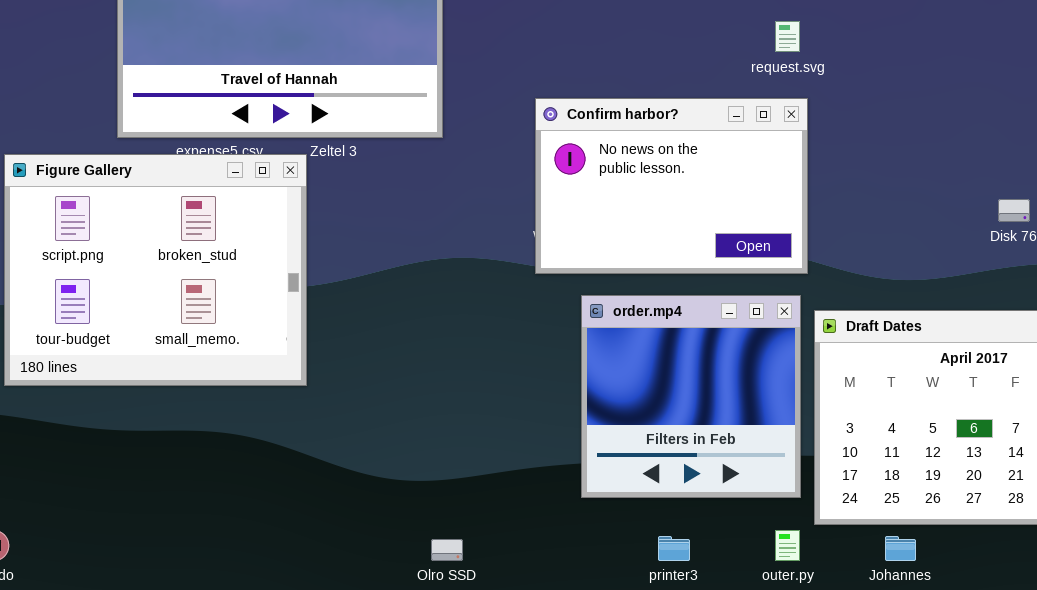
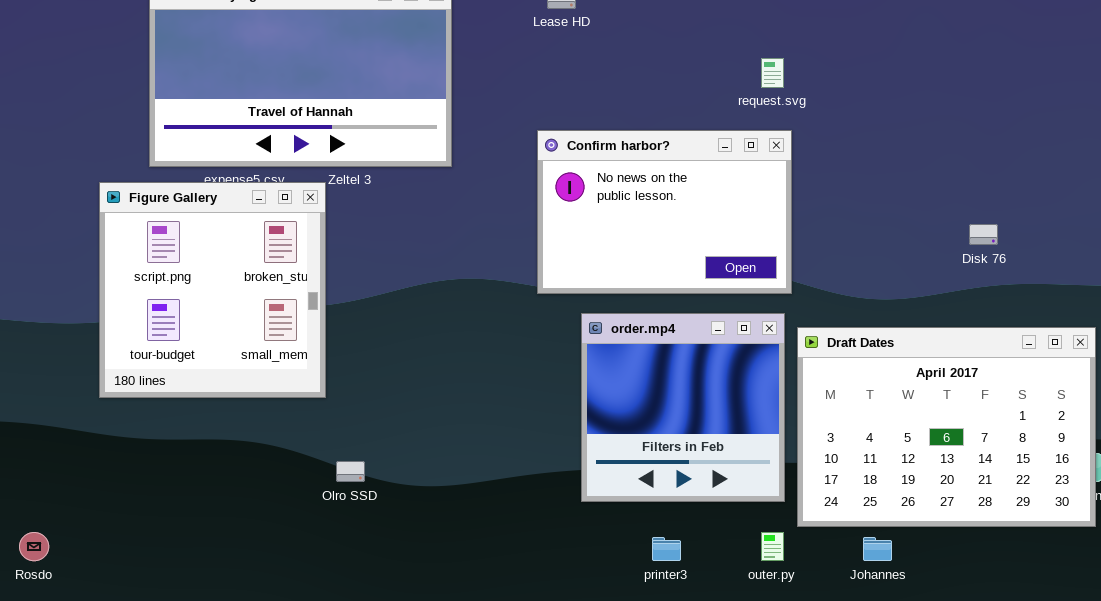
Figure Gallery: [4,154,307,386] -> [99,182,326,398], resized
Olro SSD: [431,539,463,561] -> [336,461,365,482], moved

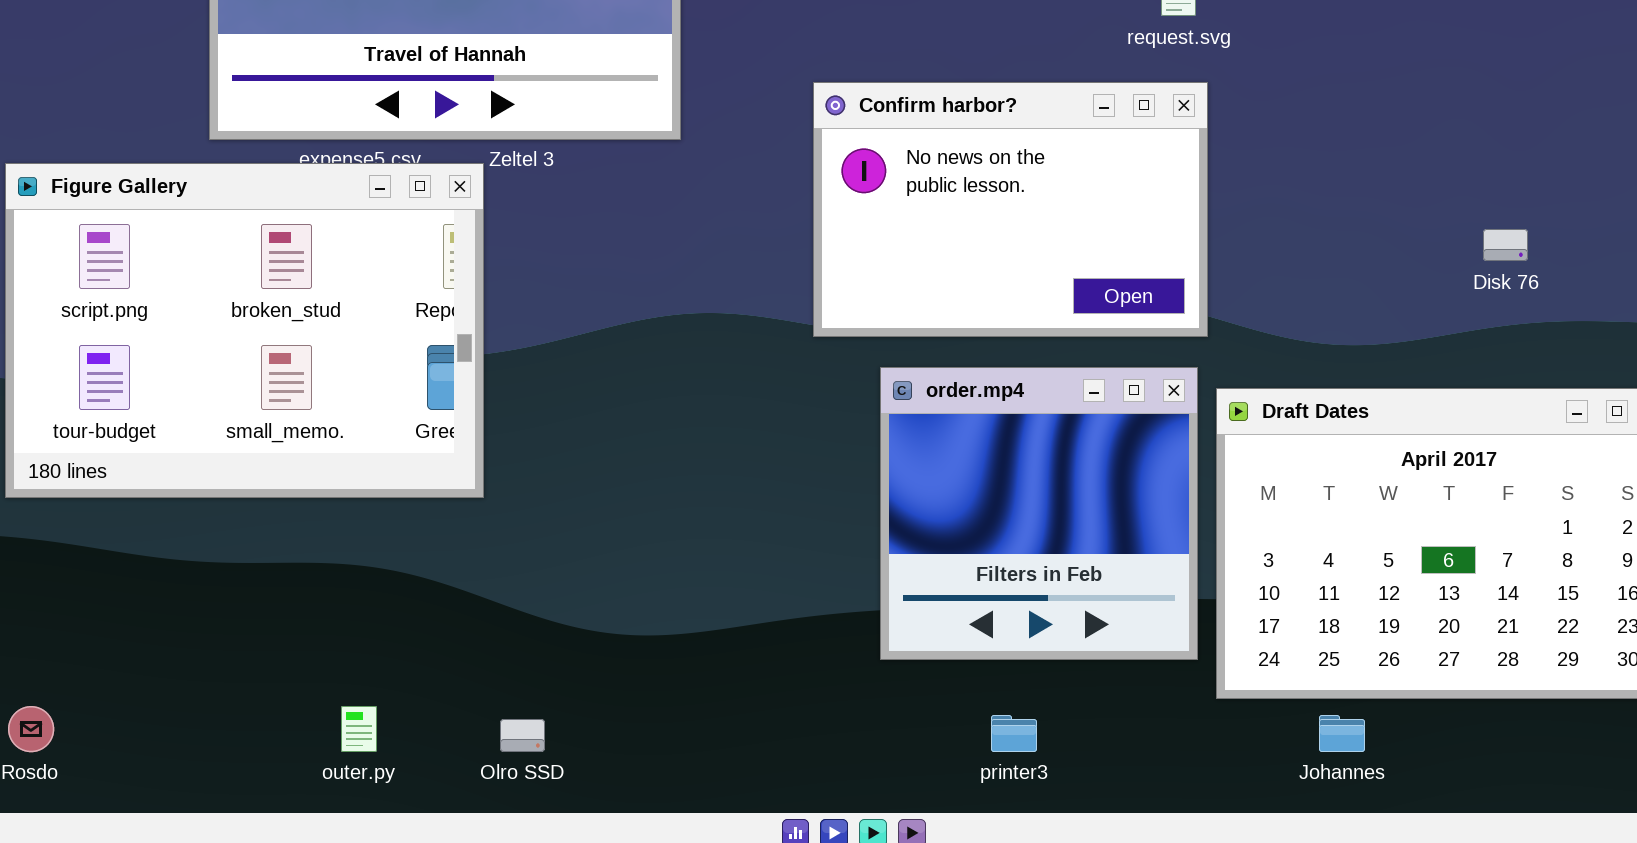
Figure Gallery: [99,182,326,398] -> [5,163,484,498], resized
Olro SSD: [336,461,365,482] -> [500,719,545,752], moved
outer.py: [761,532,784,561] -> [341,706,377,752], moved

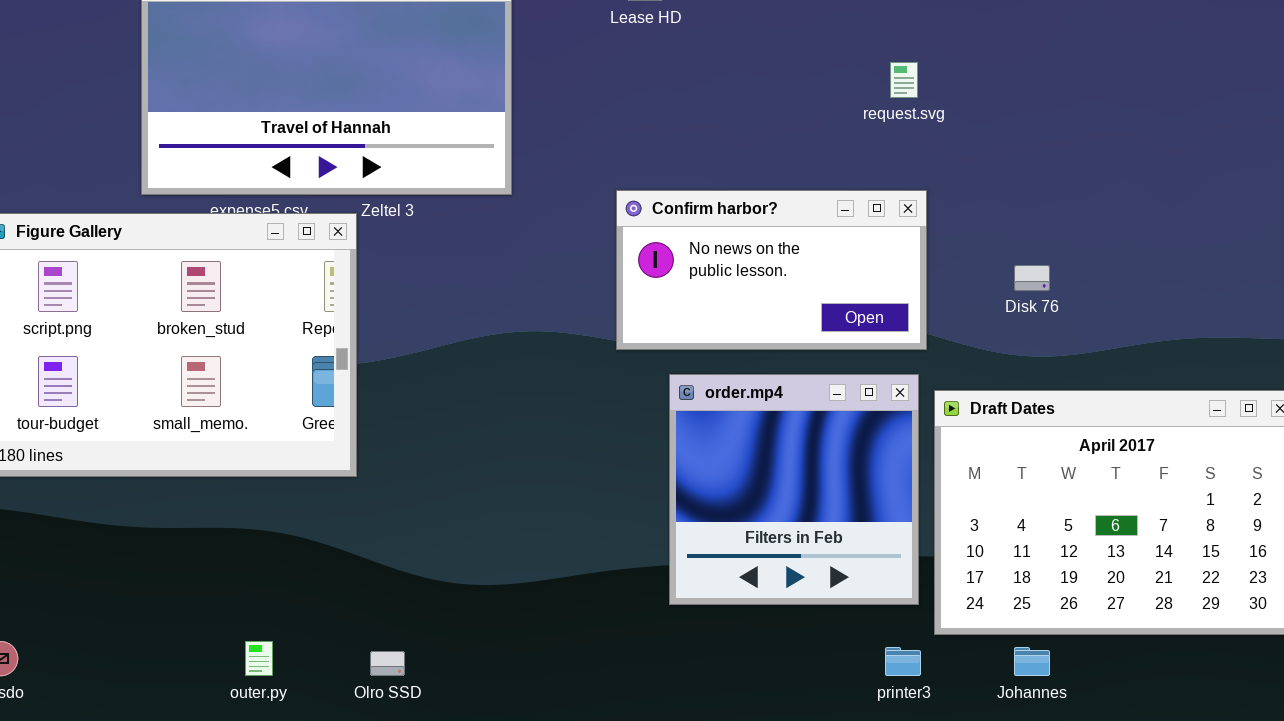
Confirm harbor?: [813,82,1208,337] -> [616,190,927,350], resized
Disk 76: [1483,229,1528,261] -> [1014,265,1050,291], moved
printer3: [991,715,1037,752] -> [885,647,921,676], moved

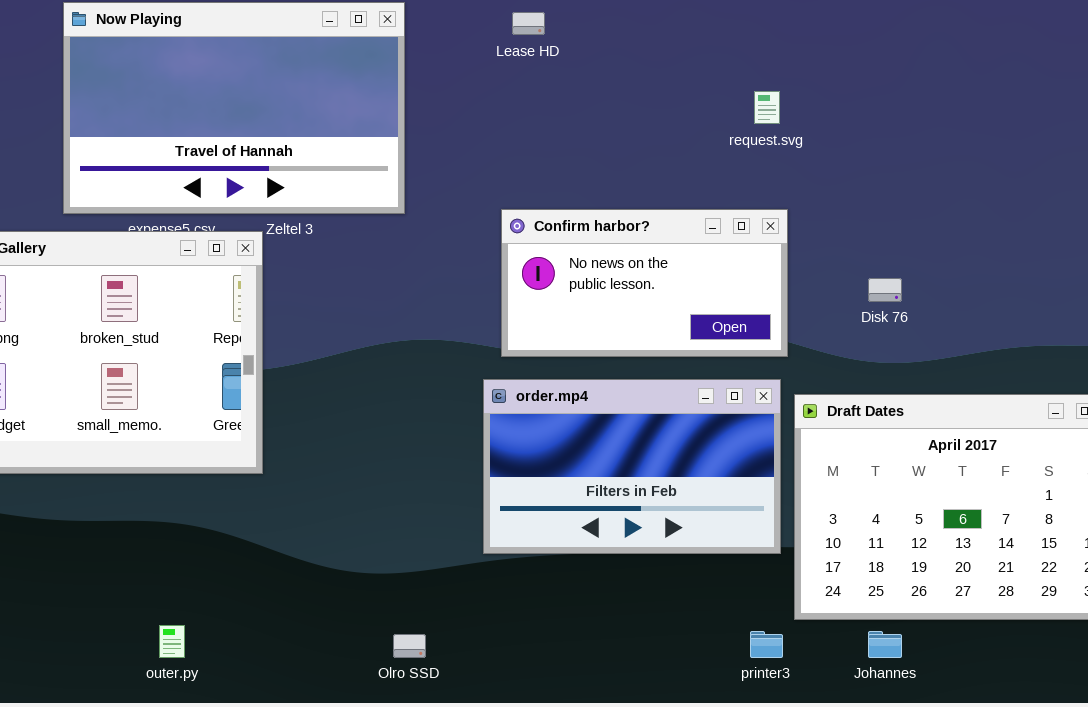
order.mp4: [669,374,919,605] -> [483,379,781,554], resized
Olro SSD: [370,651,405,676] -> [393,634,426,658], moved

